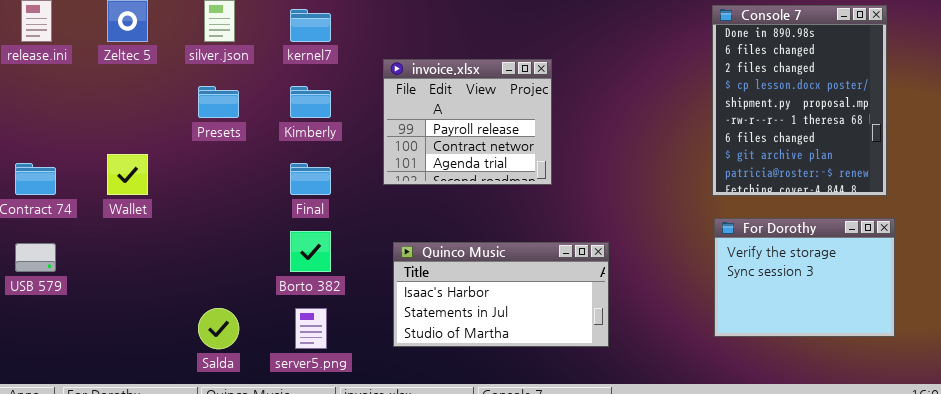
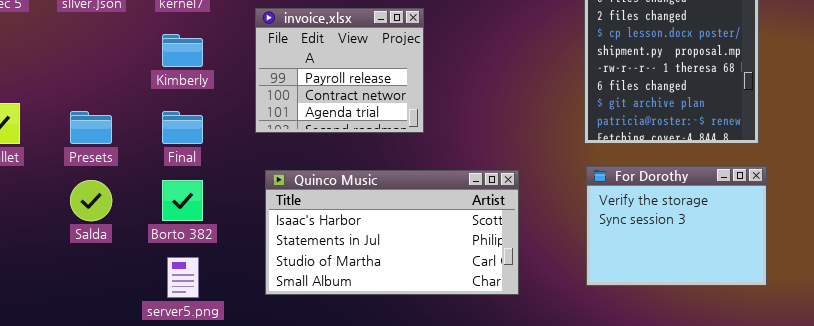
Presets: [198,86,239,118] -> [70,111,112,144], moved
Quinco Music: [393,242,609,347] -> [265,170,519,295], resized
Salda: [198,308,239,349] -> [70,180,112,221], moved

